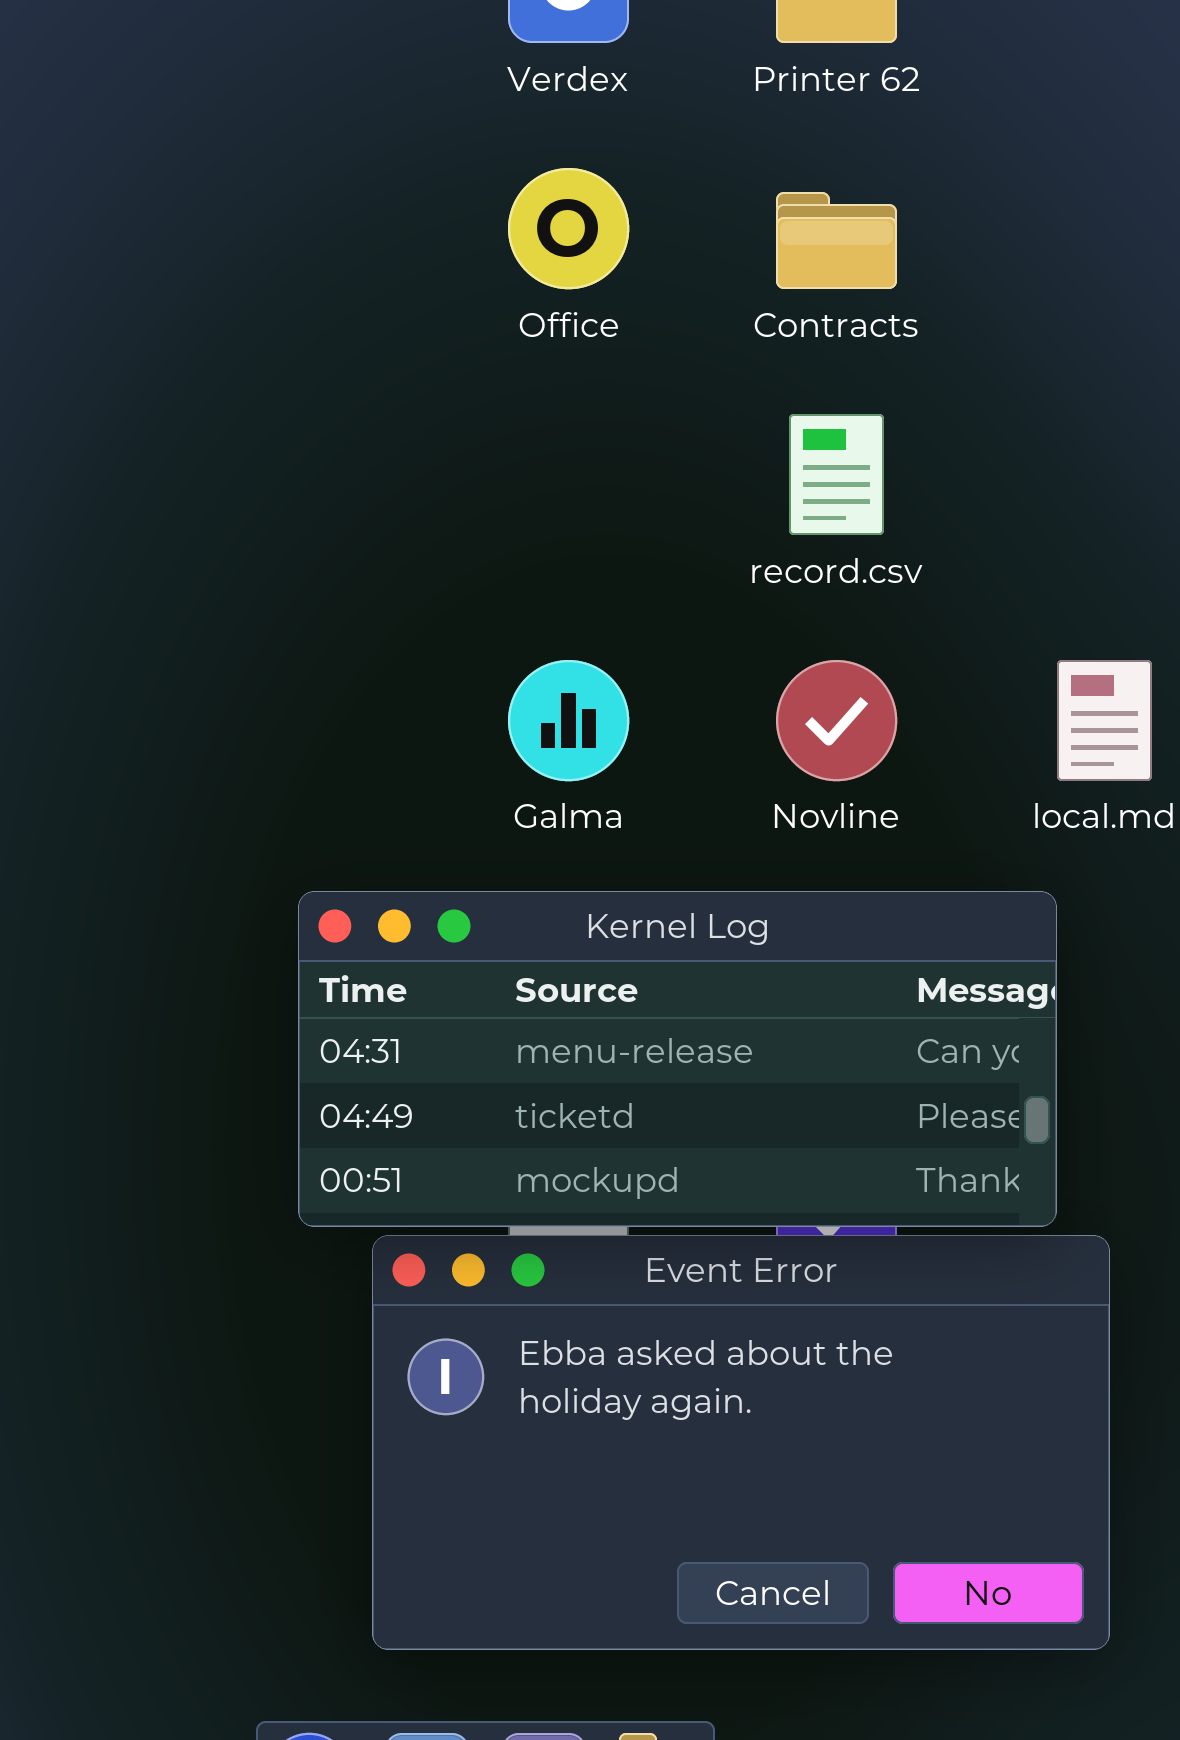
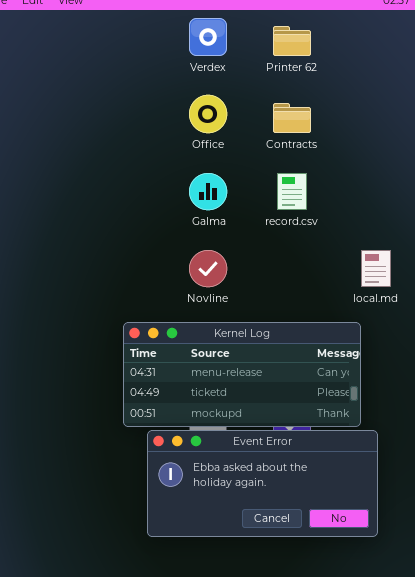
Galma: [508,660,629,781] -> [189,173,227,210], moved
Novline: [776,660,897,781] -> [189,250,227,287], moved
Event Error: [372,1235,1110,1650] -> [147,430,378,537], resized

